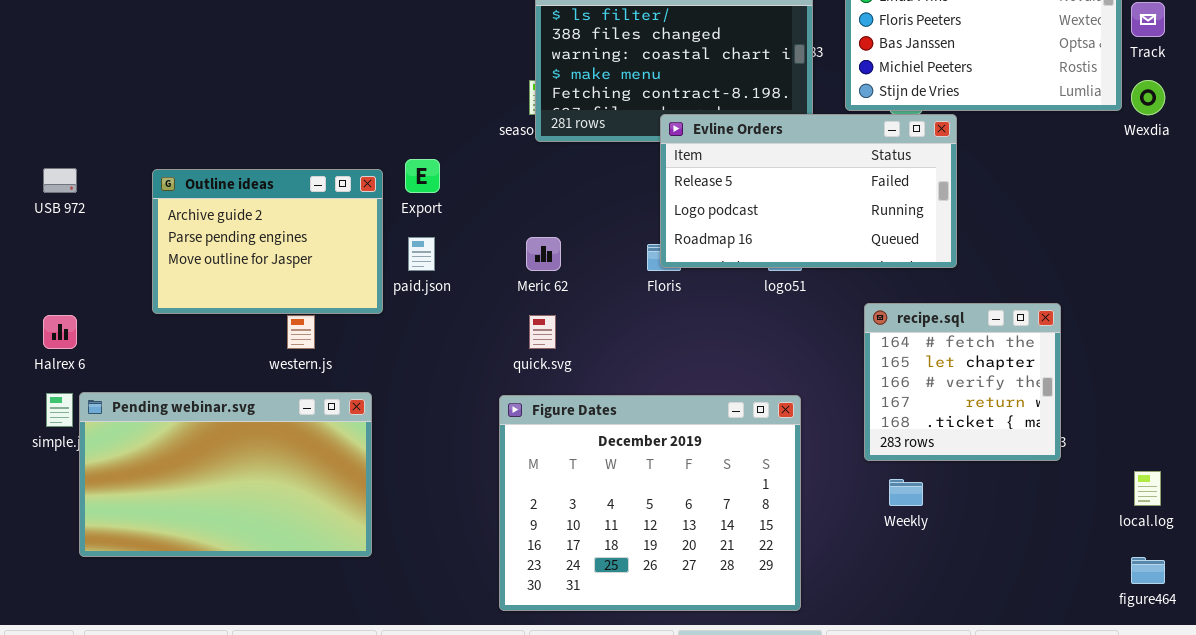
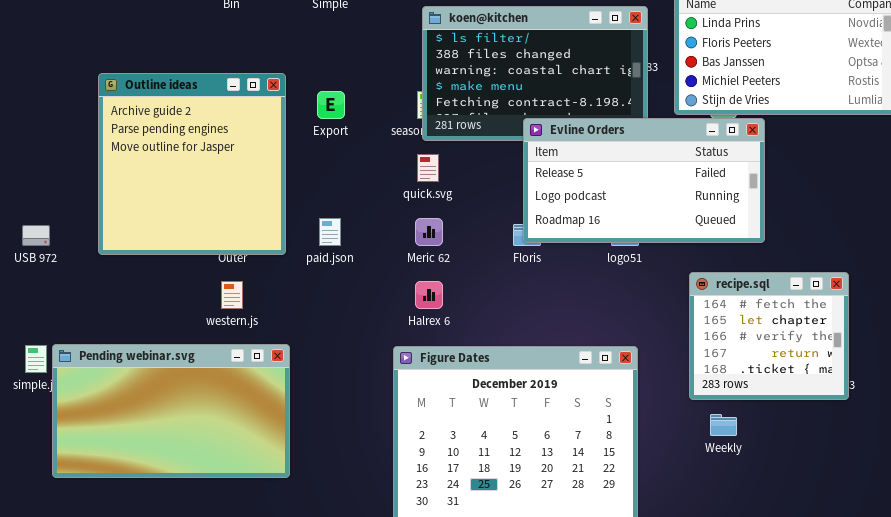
Export: [405,159,440,193] -> [317,91,345,119], moved
USB 972: [43,168,77,193] -> [22,225,50,246], moved
Outline ideas: [152,169,383,314] -> [98,73,286,255], moved, resized
Halrex 6: [43,315,77,349] -> [415,281,443,309], moved
quick.svg: [529,315,556,349] -> [417,154,439,182], moved

